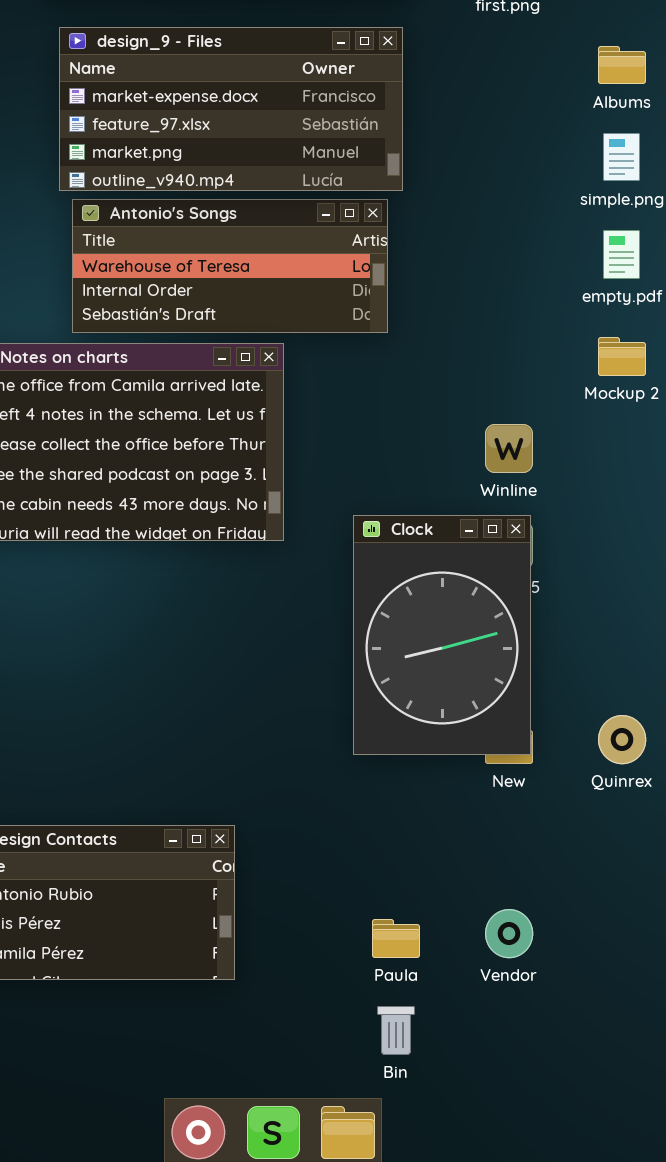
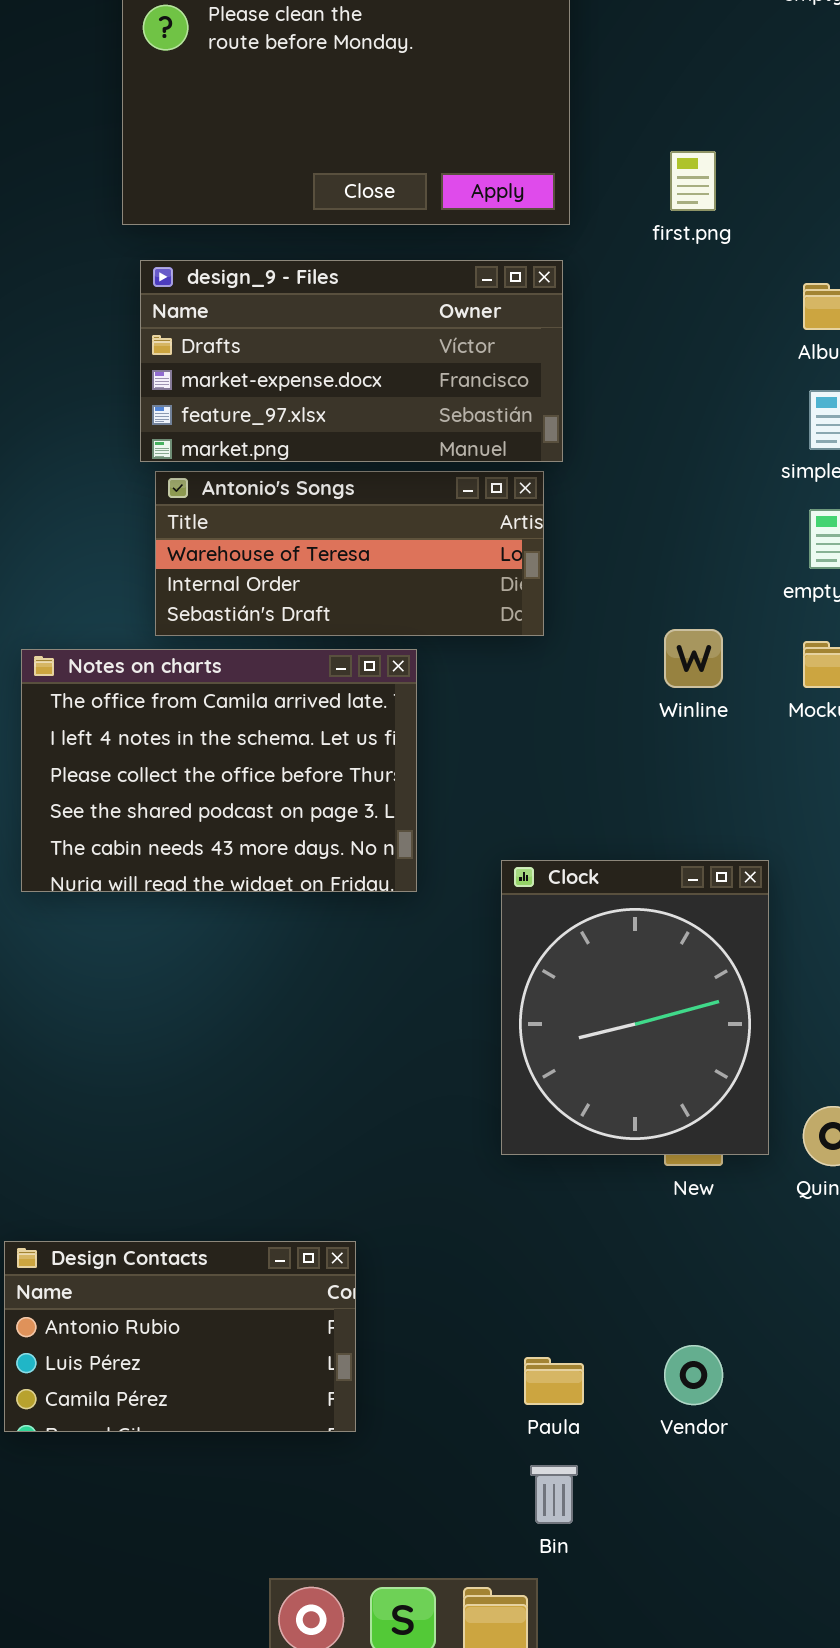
design_9 - Files: [59,27,403,191] -> [140,260,563,462], scrolled up 1 row
Winline: [485,424,533,473] -> [664,629,723,688], moved
Clock: [353,515,531,755] -> [501,860,769,1155], resized

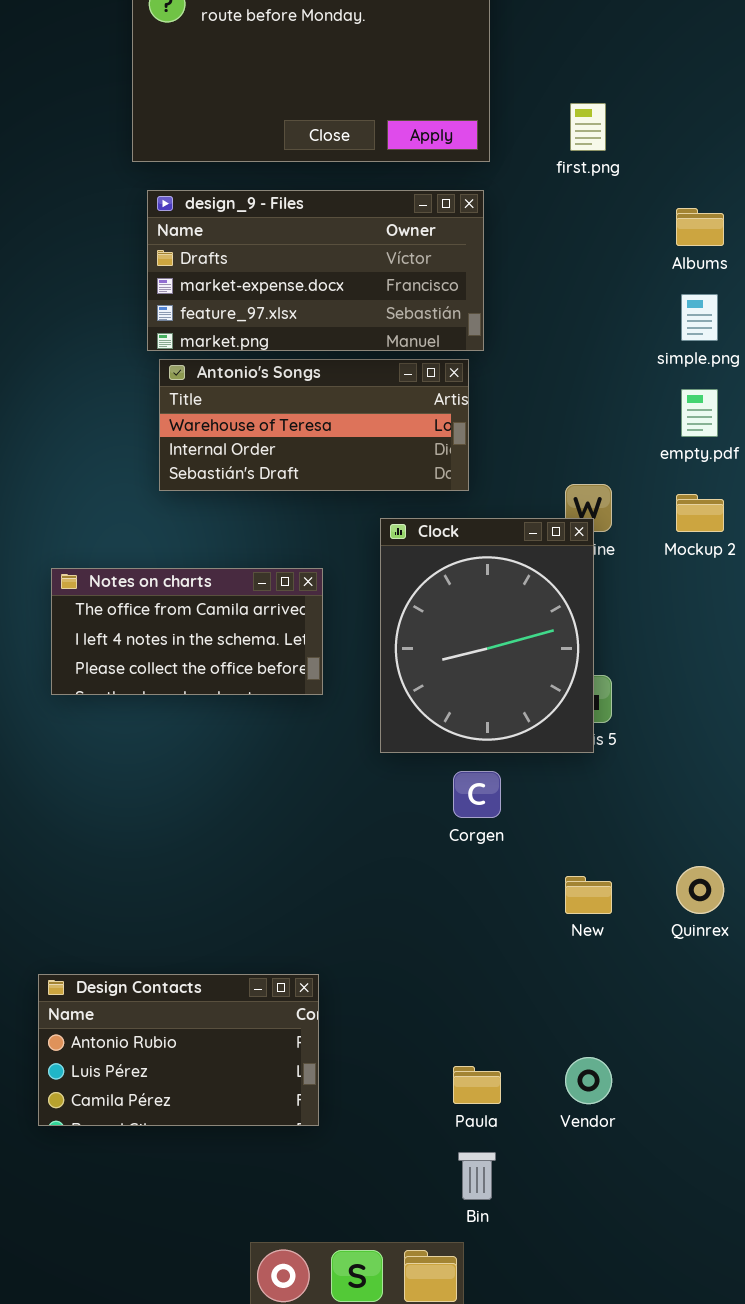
Notes on charts: [21,649,417,892] -> [51,568,323,695], resized
Clock: [501,860,769,1155] -> [380,518,594,753], moved

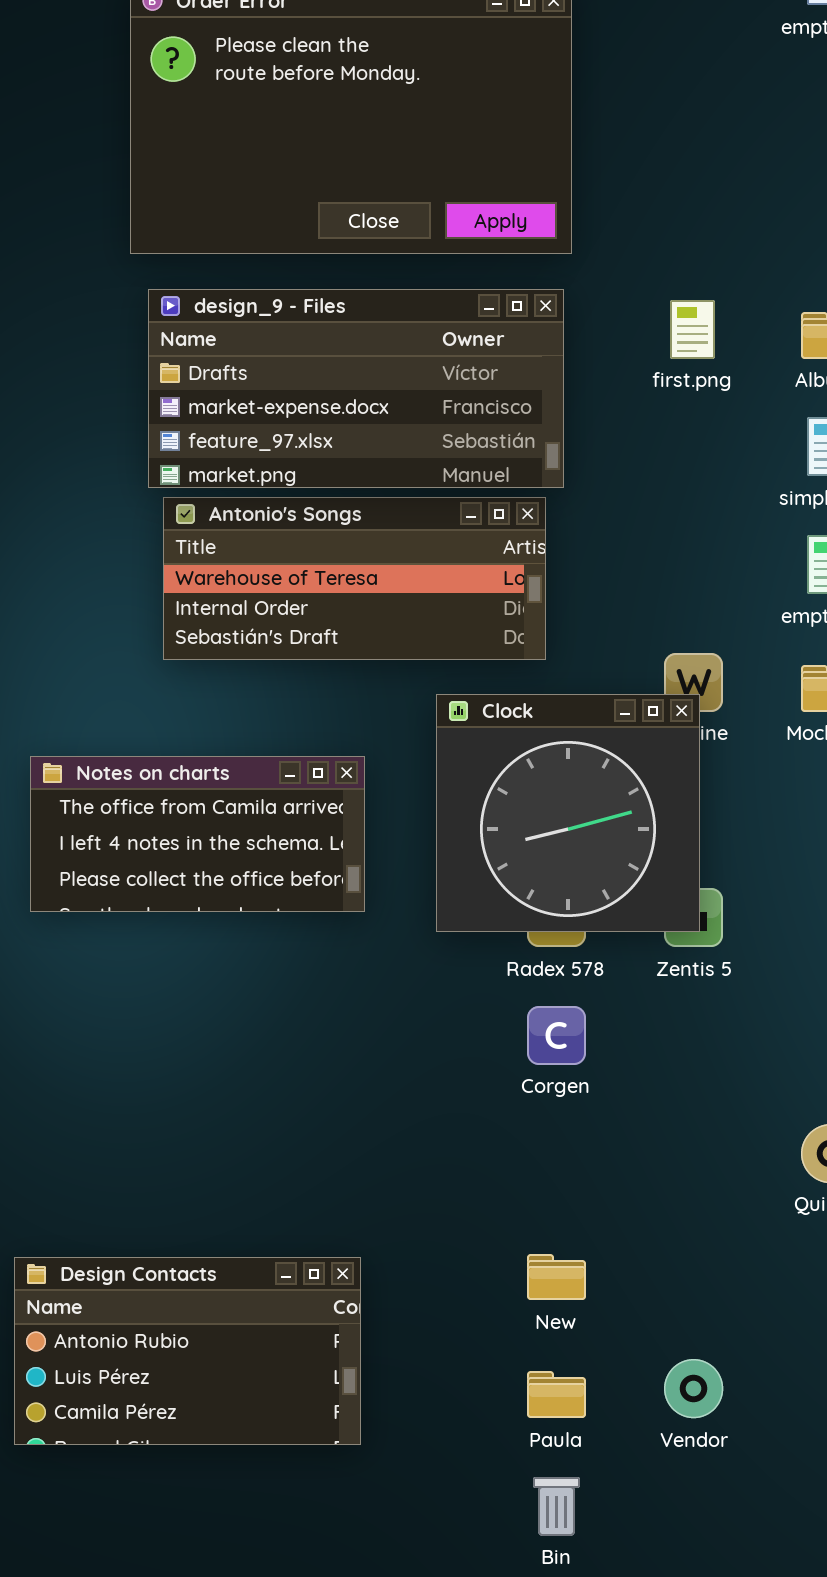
first.png: [570,103,606,151] -> [670,300,715,359], moved
Clock: [380,518,594,753] -> [436,694,700,932], resized
New: [565,876,612,914] -> [527,1254,586,1300], moved

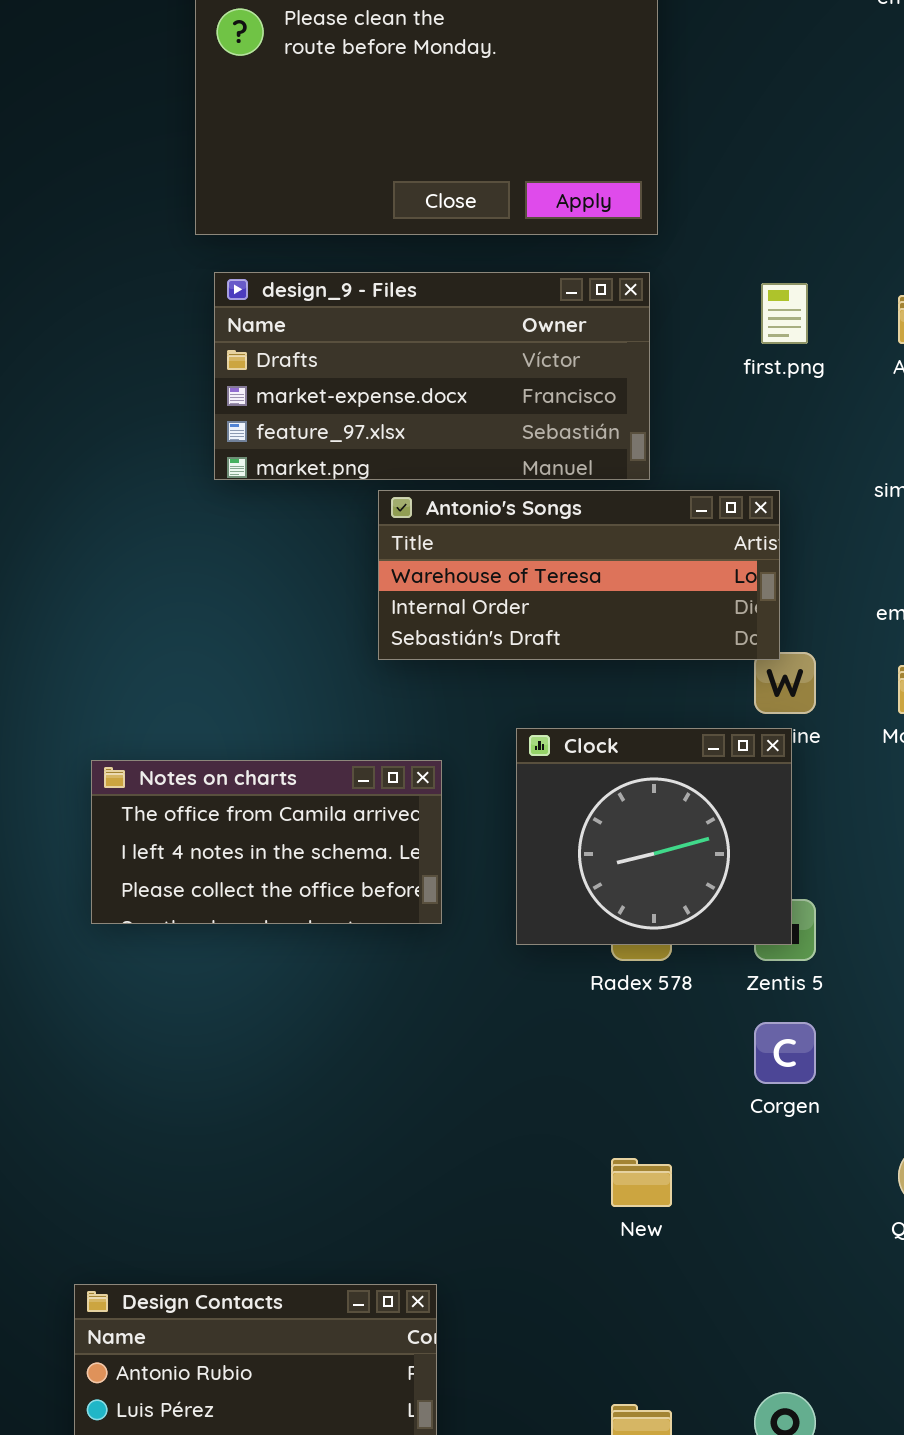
Antonio's Songs: [163,497,546,660] -> [378,490,780,660], moved
Clock: [436,694,700,932] -> [516,728,792,945], resized
Corgen: [527,1006,586,1065] -> [754,1022,816,1084], moved
New: [527,1254,586,1300] -> [611,1158,672,1207], moved

